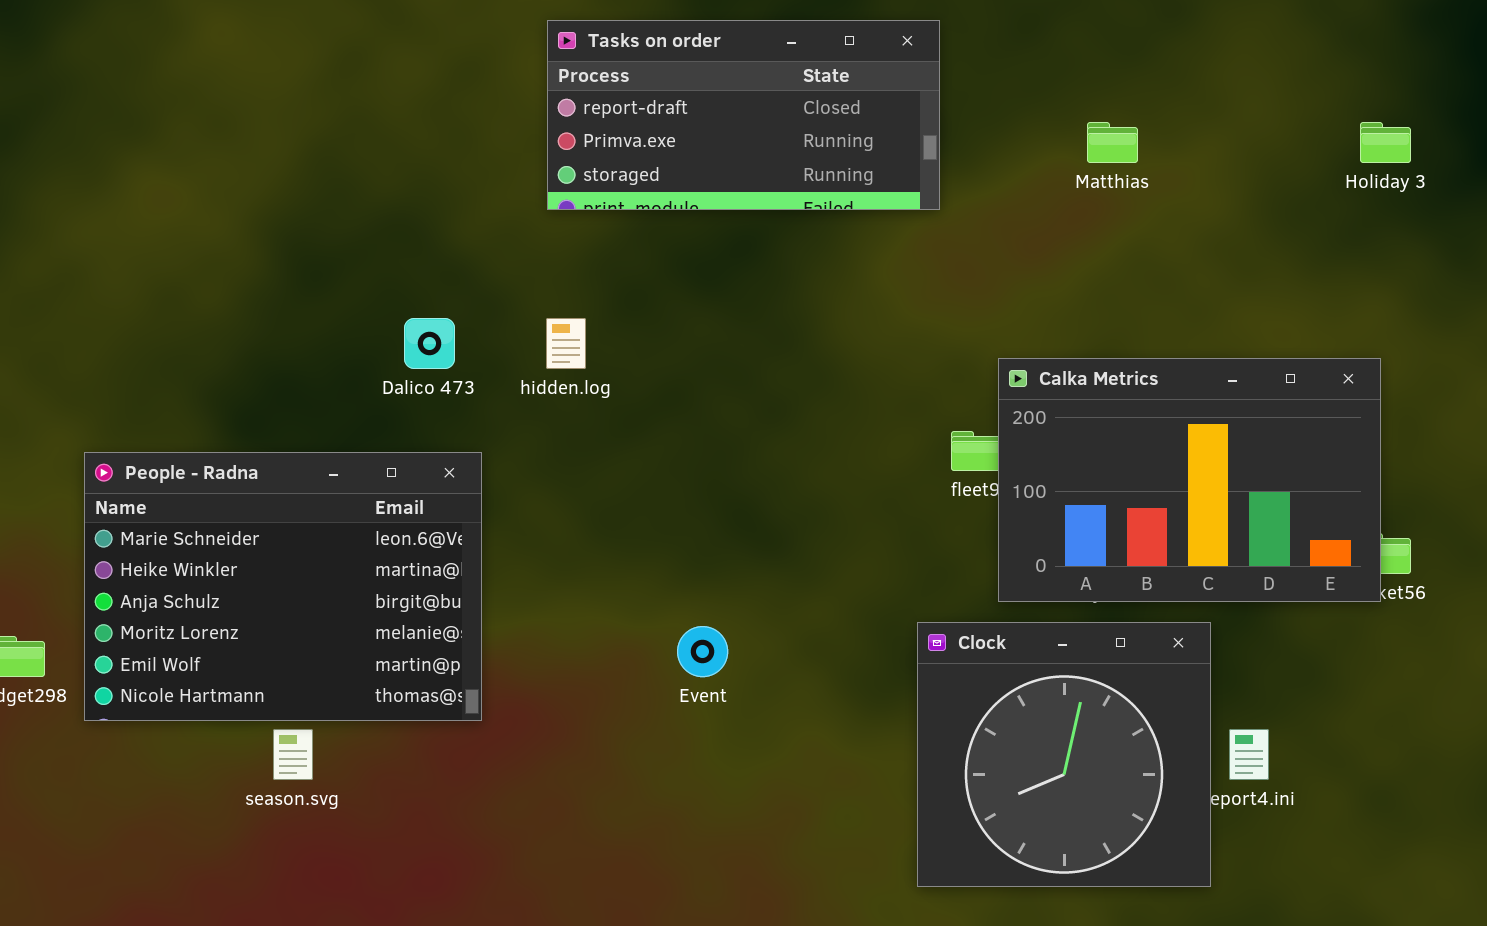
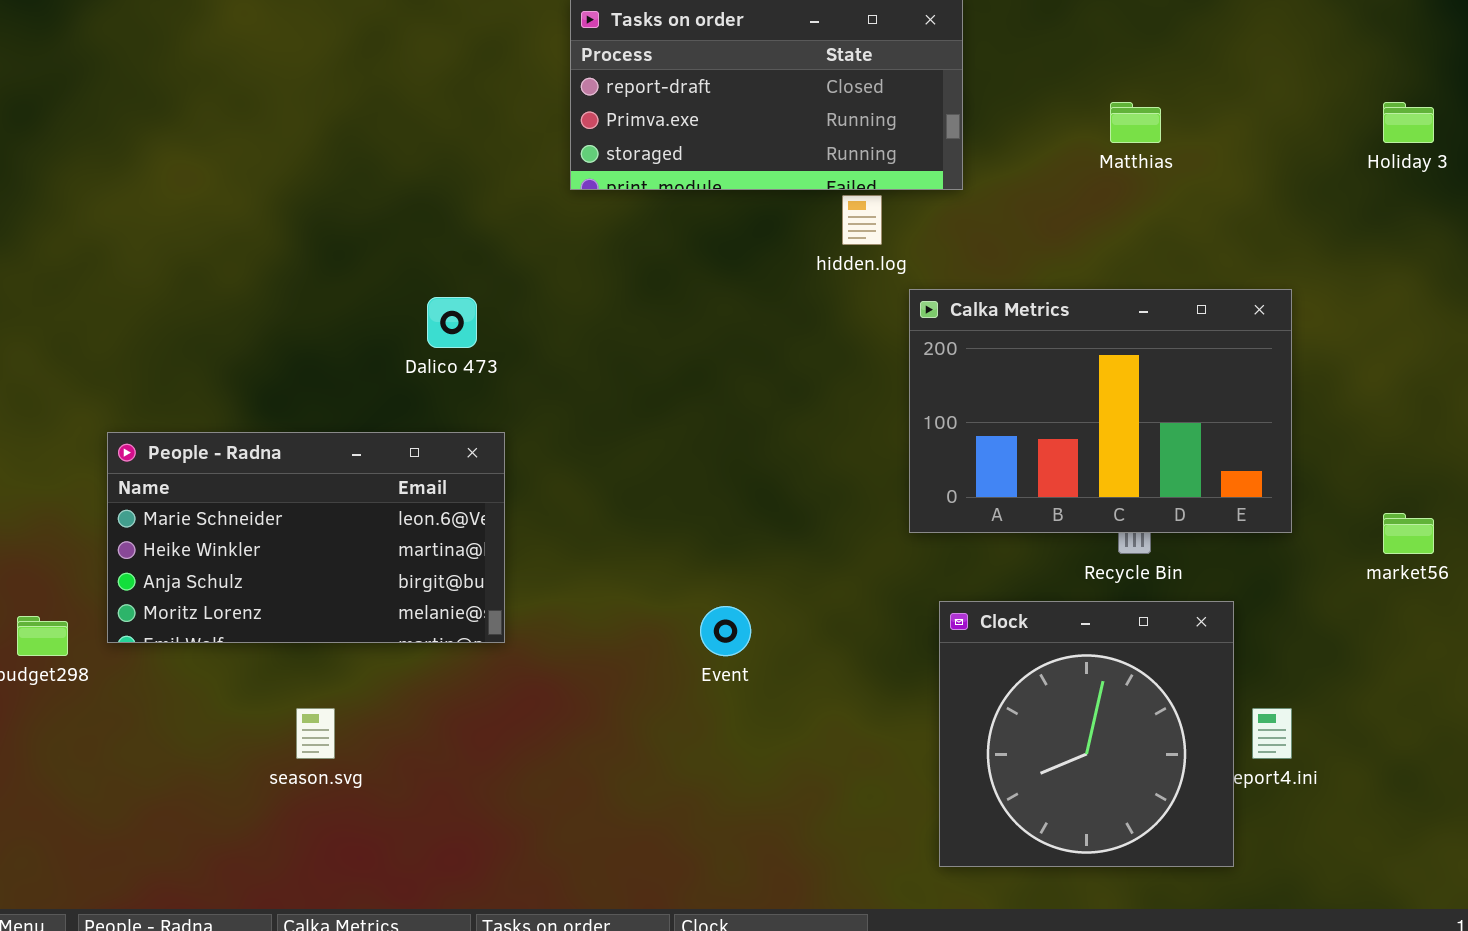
hidden.log: [546,318,586,369] -> [842,195,882,245], moved
Calka Metrics: [998,358,1381,602] -> [909,289,1292,533], moved
People - Radna: [84,452,482,721] -> [107,432,505,643], resized

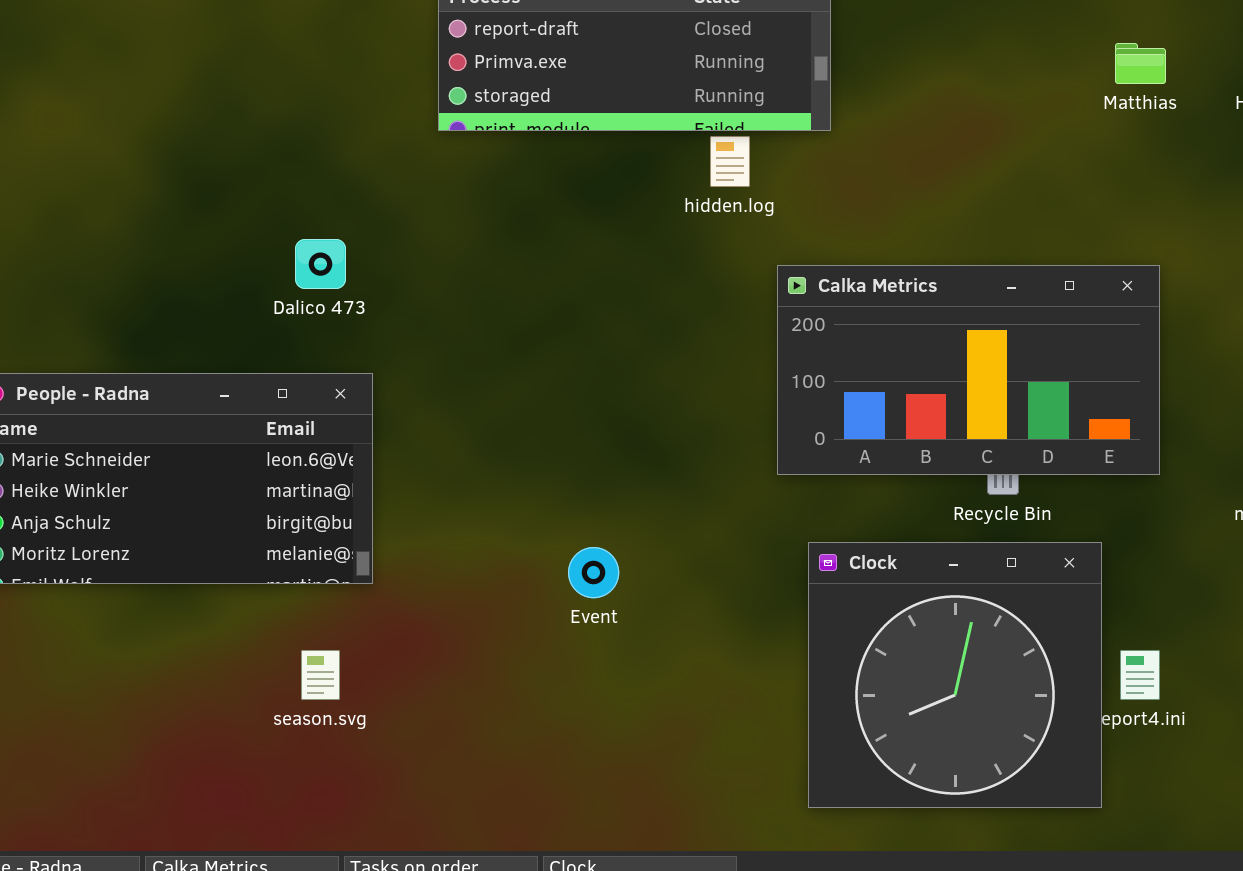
Matthias: [1110,102,1161,143] -> [1115,43,1166,84], moved
Calka Metrics: [909,289,1292,533] -> [777,265,1160,475], resized
season.svg: [296,708,335,759] -> [301,650,340,700], moved

